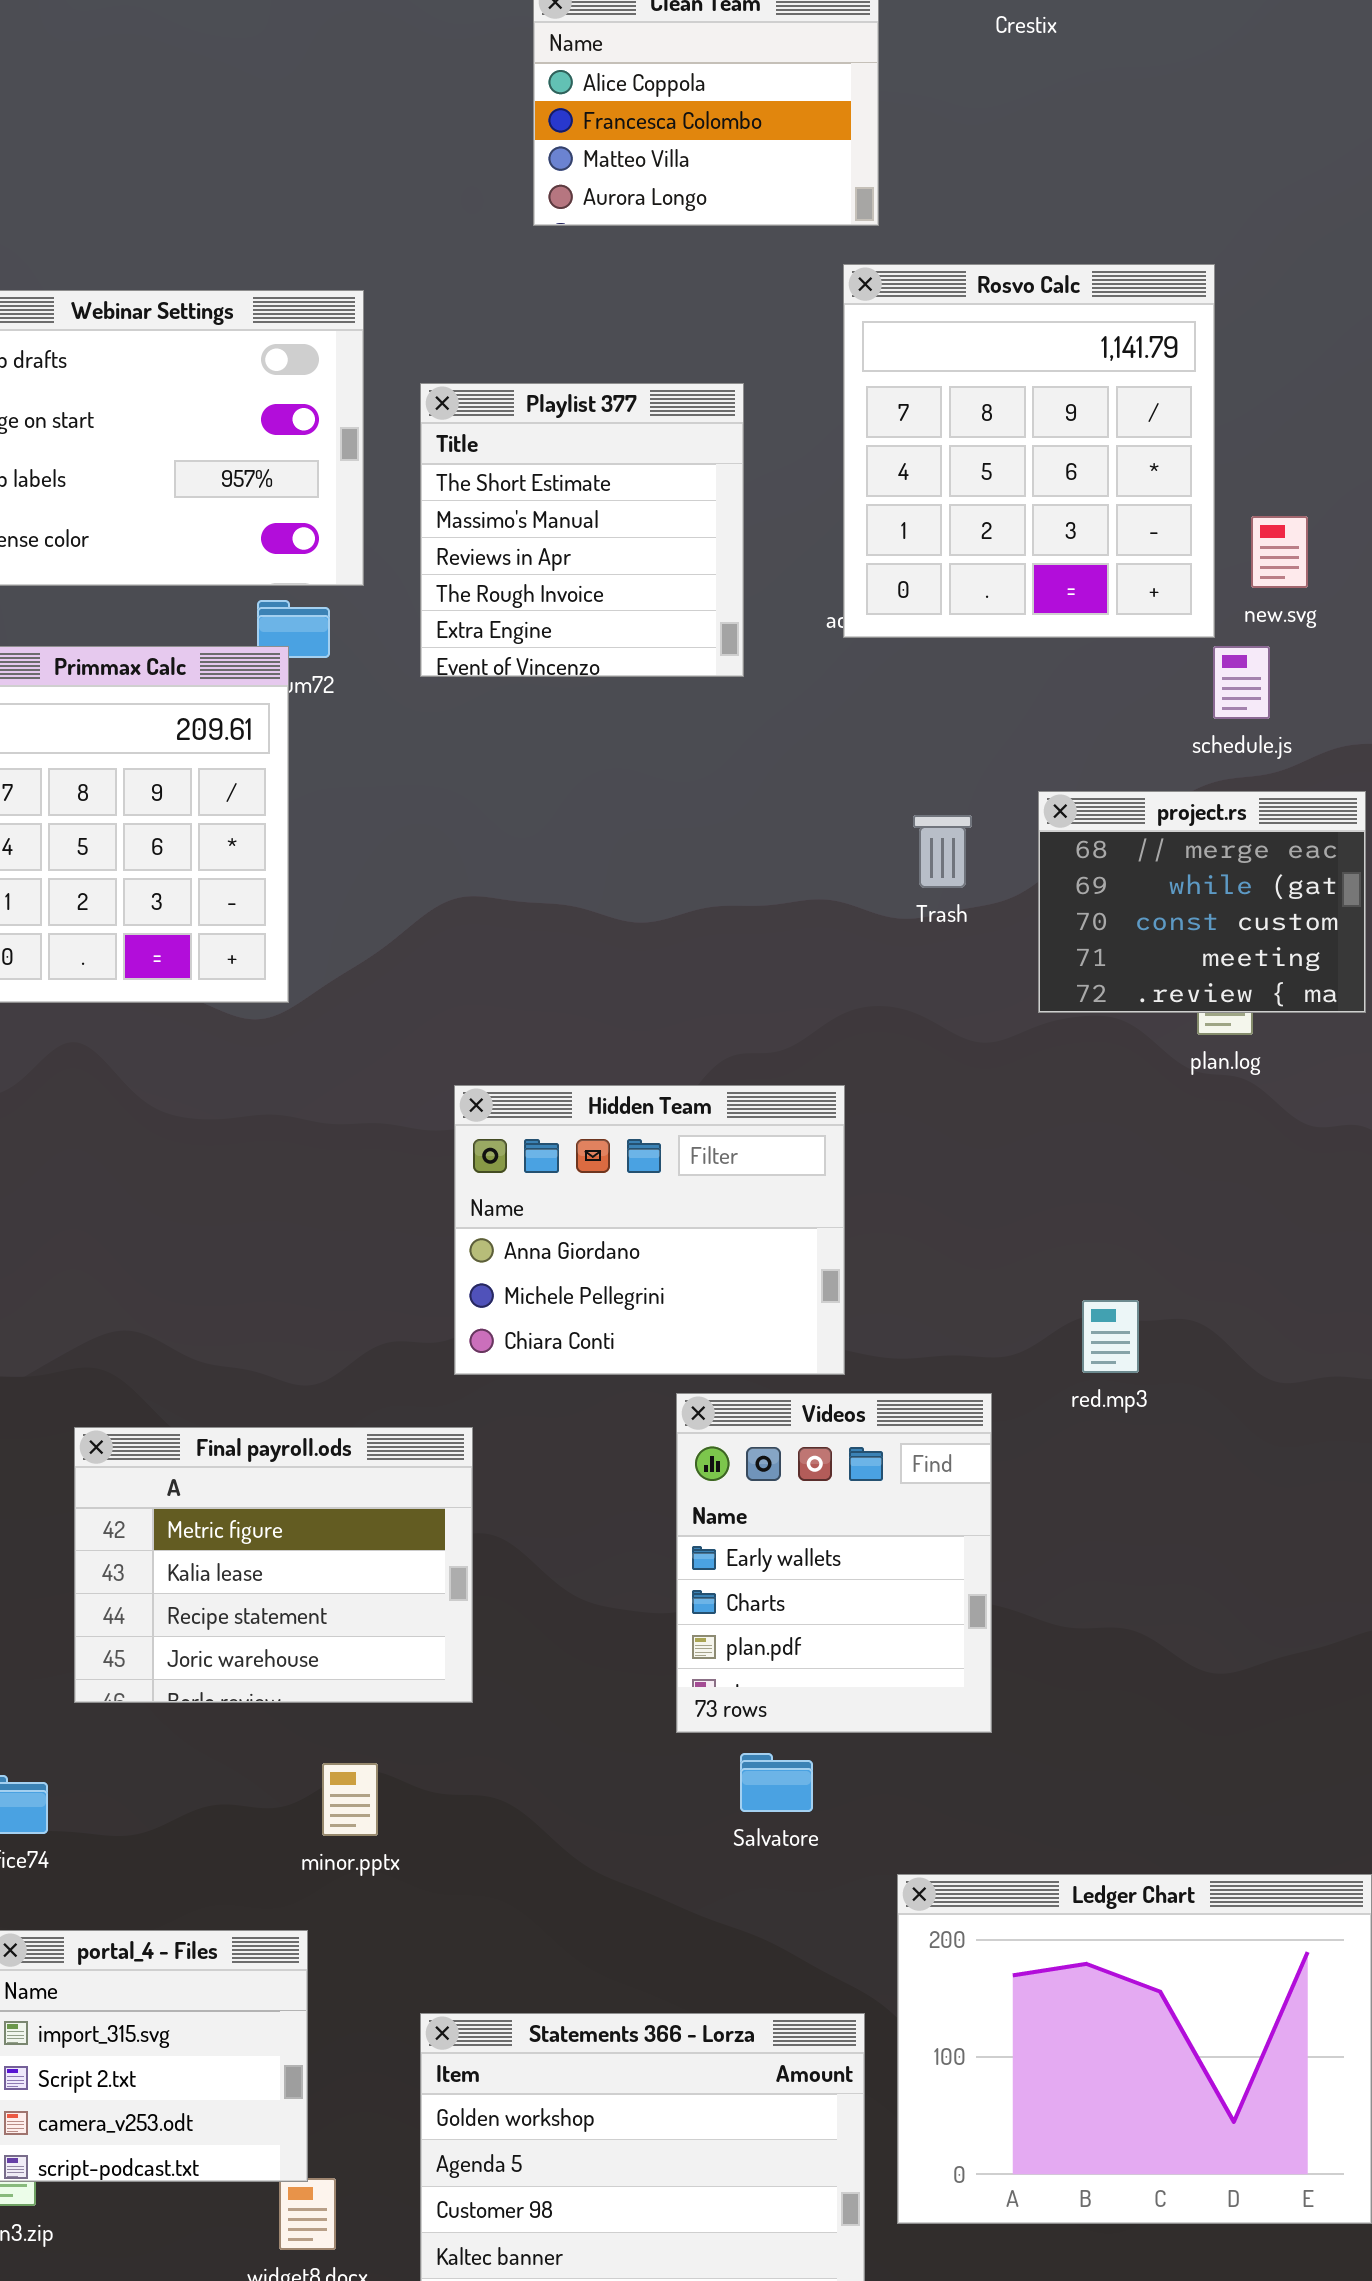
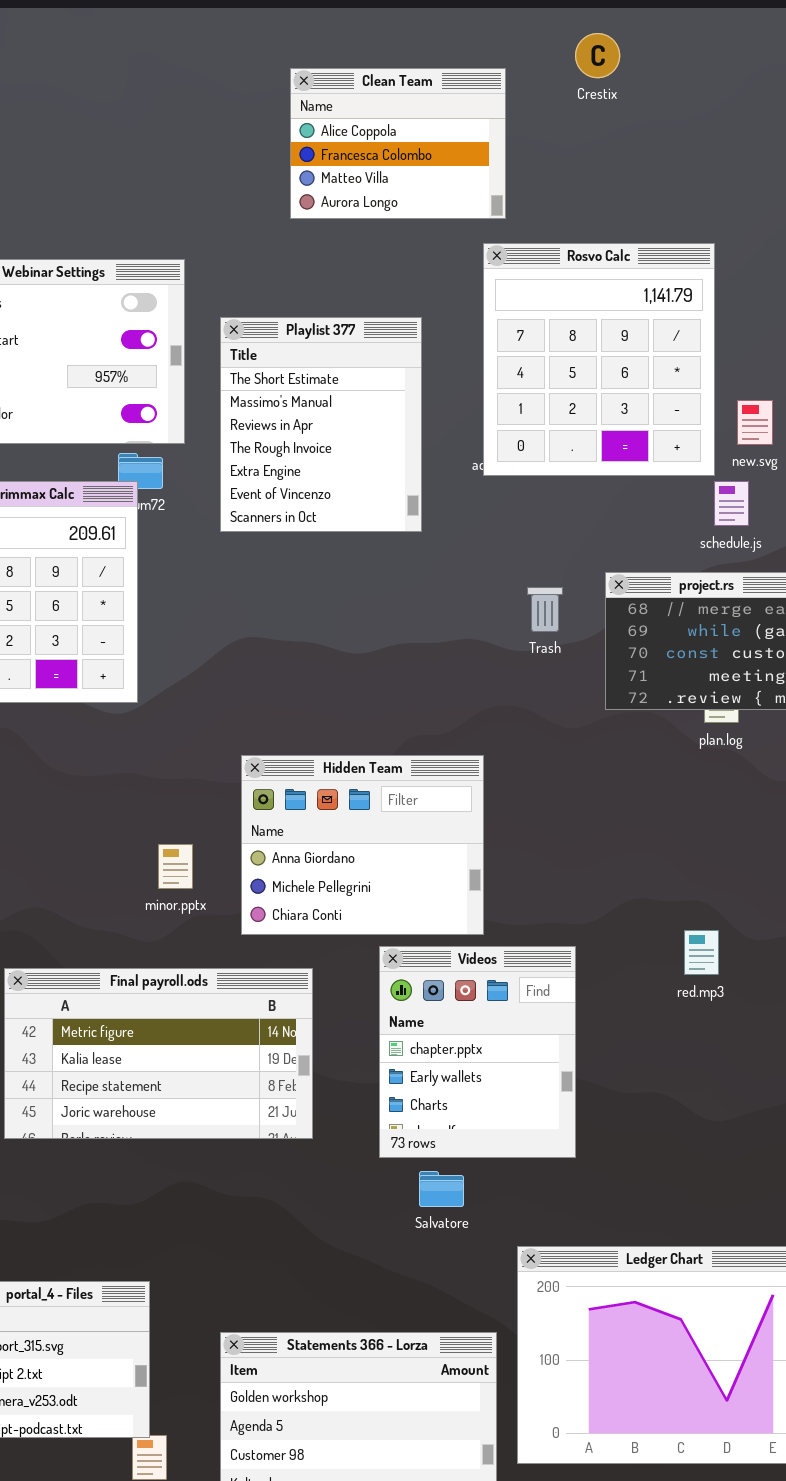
Playlist 377: [420,383,744,677] -> [220,317,422,532], resized
red.mp3: [1082,1300,1139,1373] -> [684,930,719,975], moved
Videos: [676,1393,992,1733] -> [379,946,576,1158], scrolled up 1 row
Final payroll.ods: [74,1427,473,1703] -> [4,968,313,1139], resized
minor.pptx: [322,1763,378,1836] -> [158,844,193,889], moved

